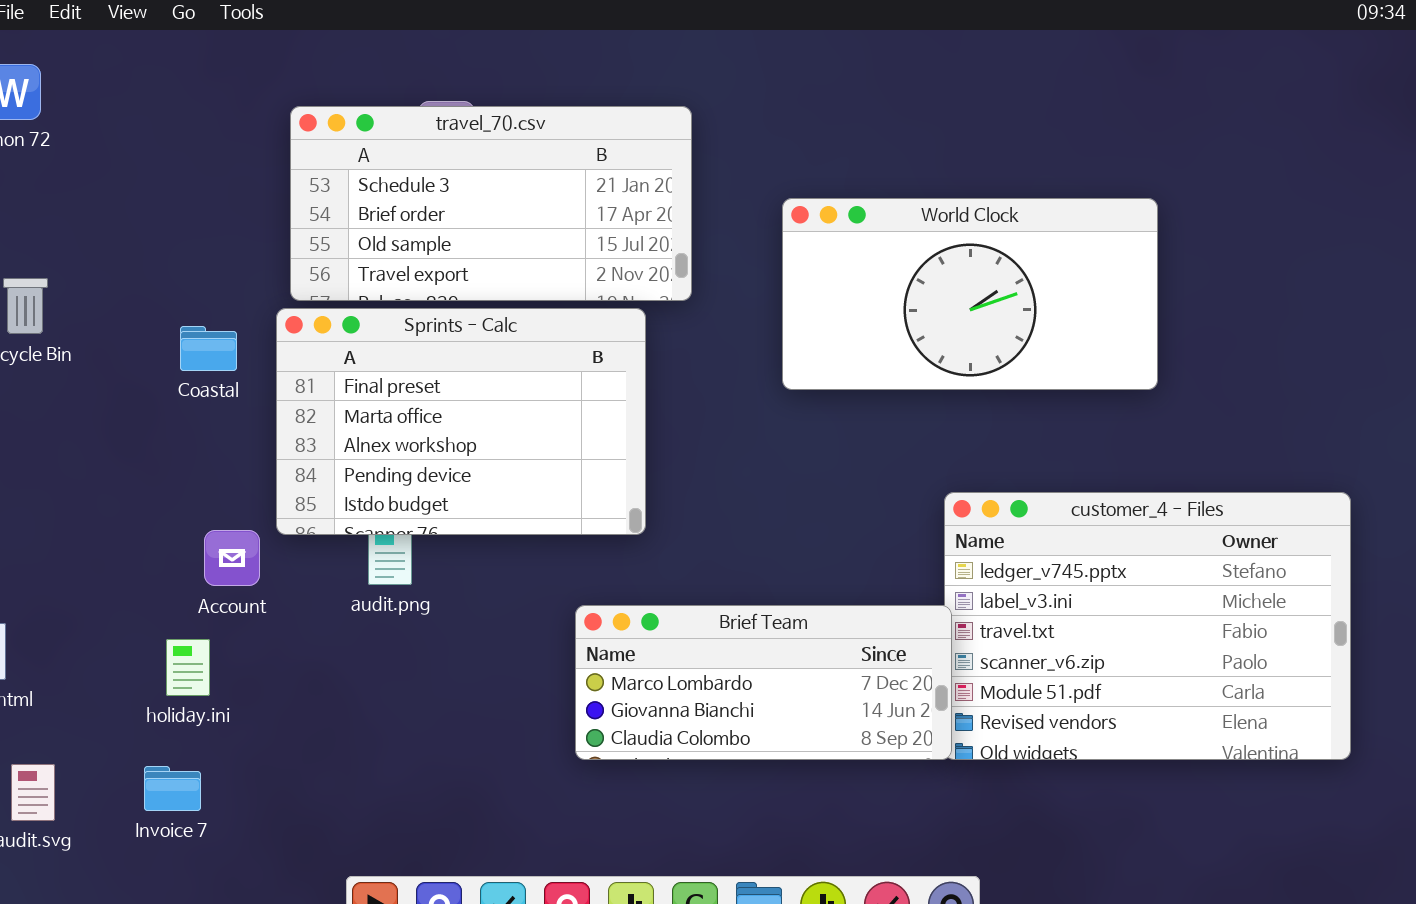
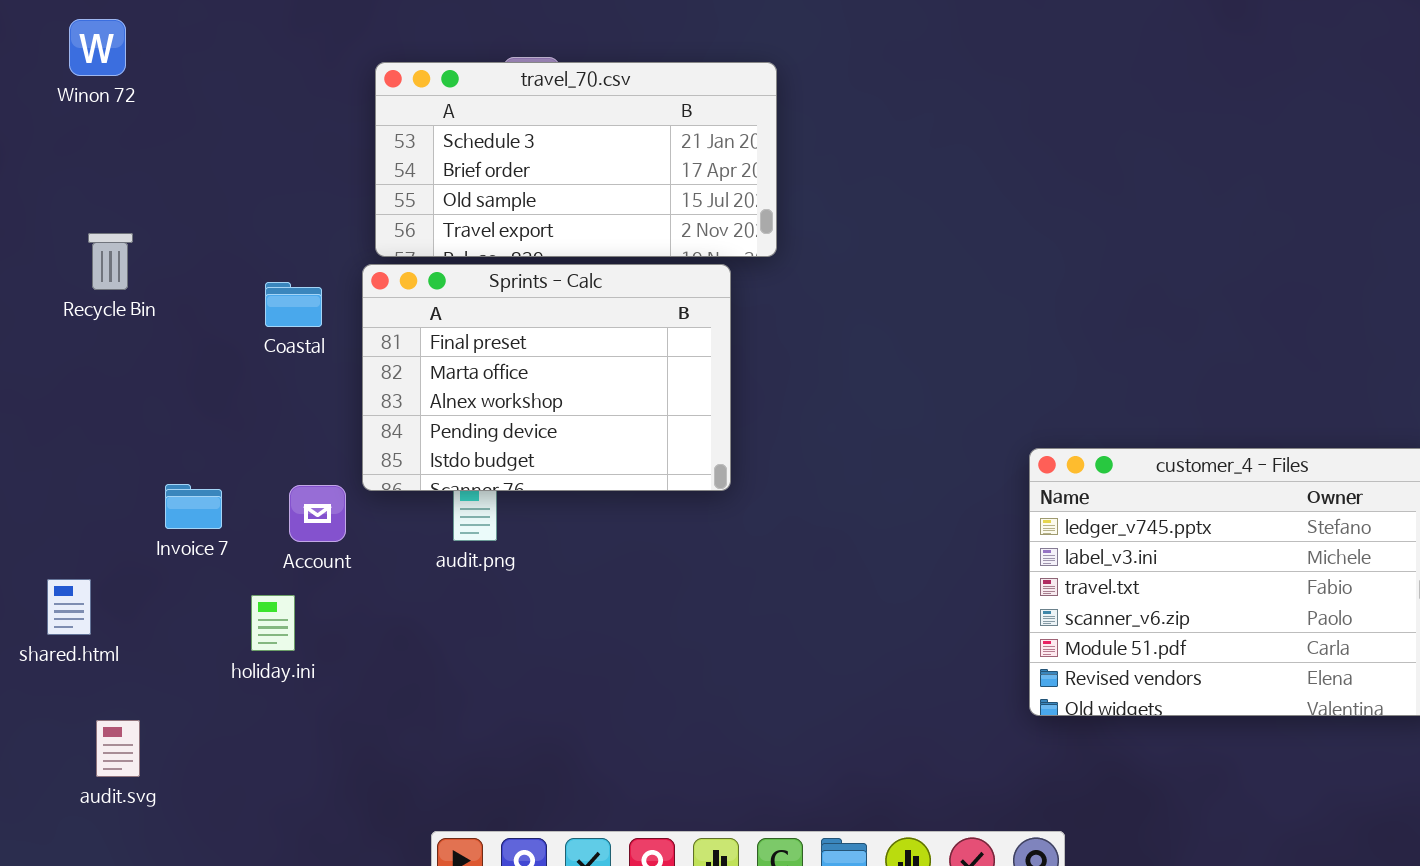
World Clock: [782,198,1158,390] -> none, closed
Brief Team: [575,605,952,760] -> none, closed
Invoice 7: [144,766,201,811] -> [165,484,222,529], moved

